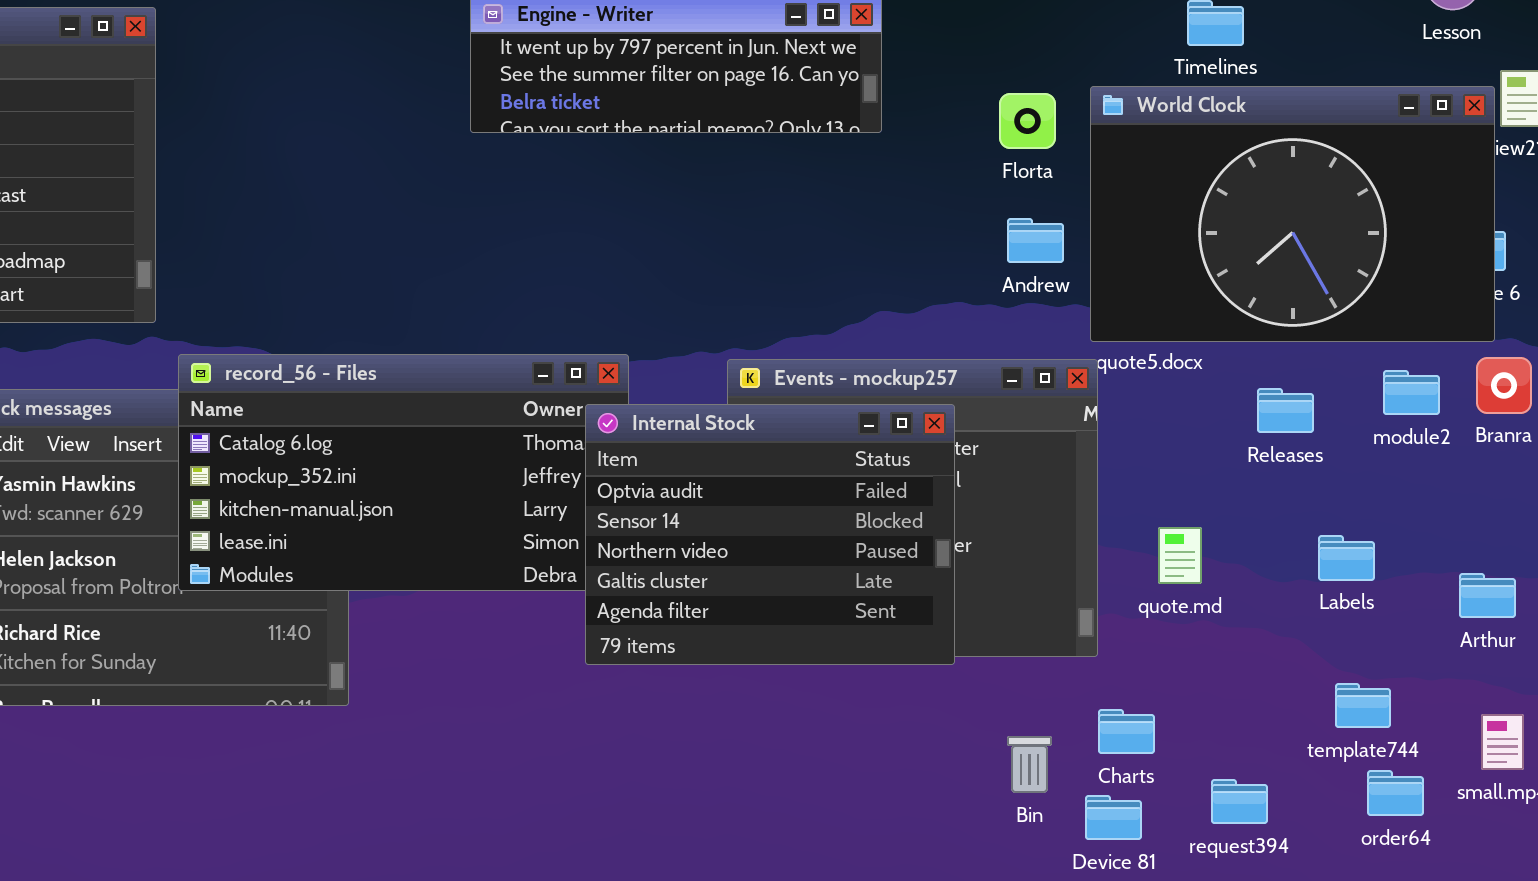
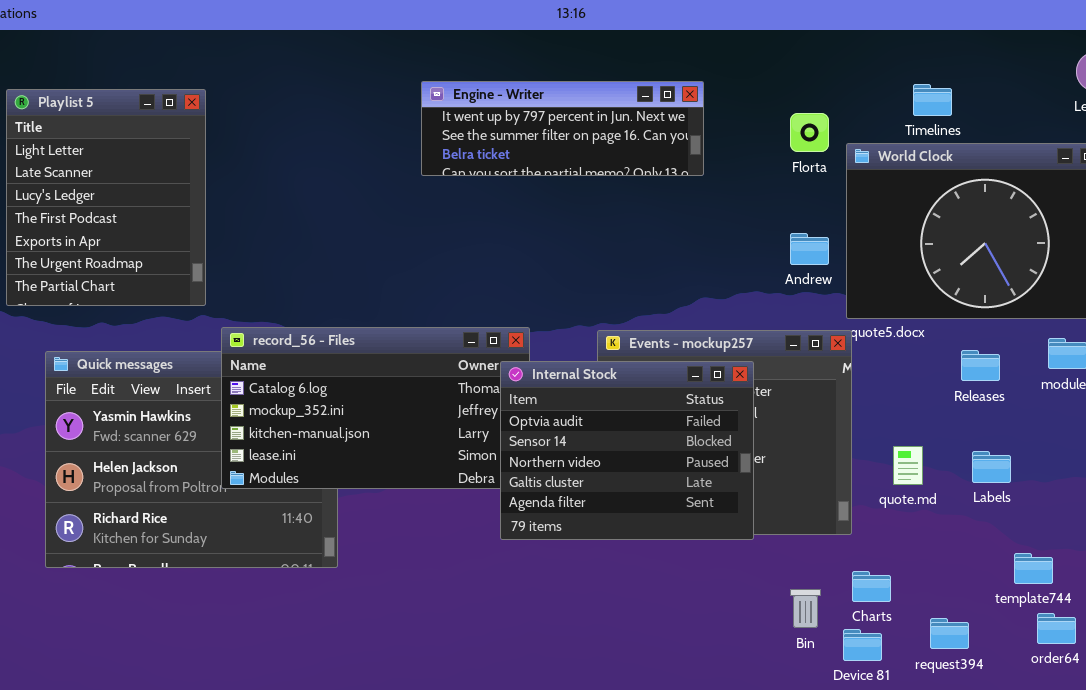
Florta: [999,93,1056,149] -> [790,113,829,152], moved
Labels: [1318,535,1375,581] -> [972,451,1011,483], moved

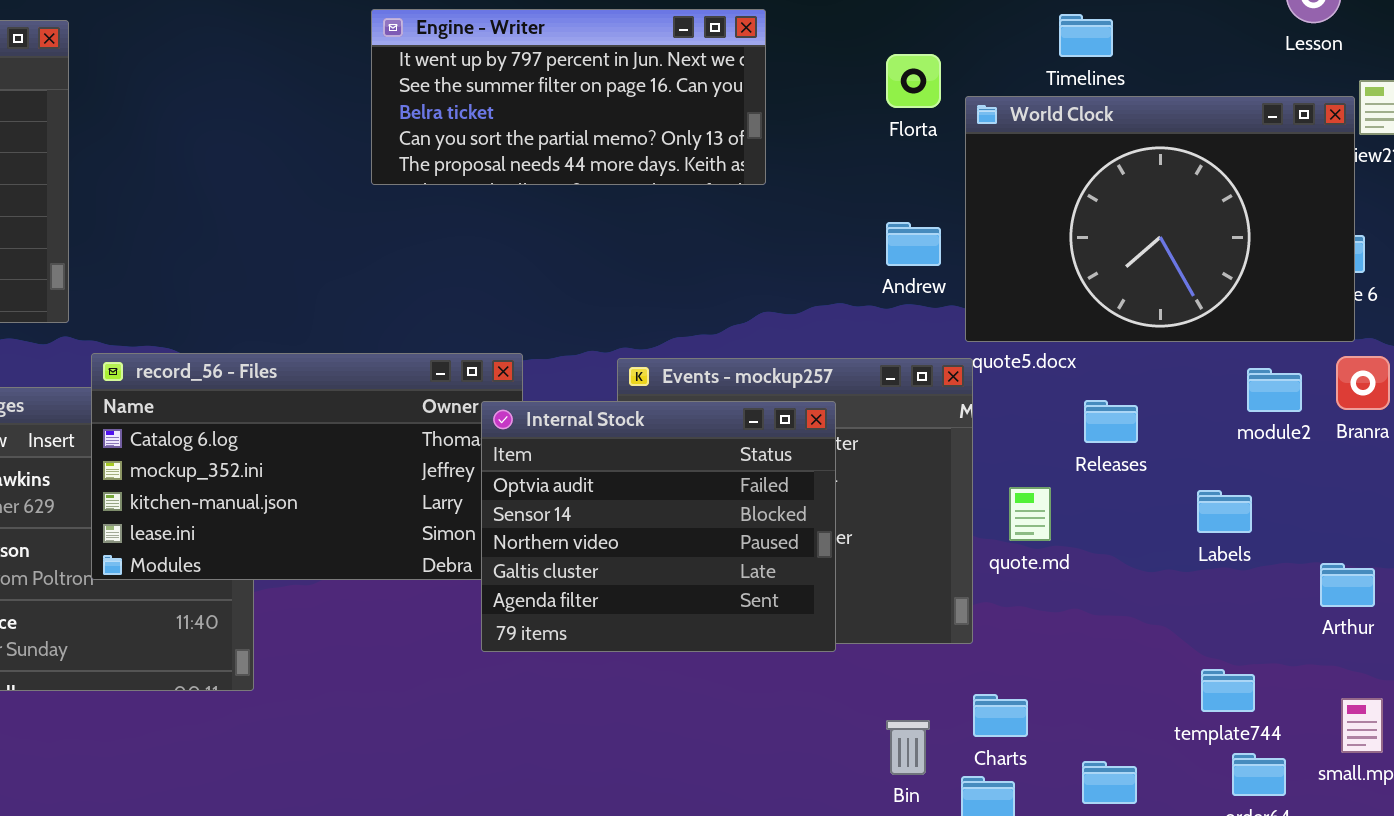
Engine - Writer: [421,81,704,176] -> [371,9,766,185], resized
Releases: [961,350,1000,381] -> [1084,400,1138,443], moved
quote.md: [893,446,923,485] -> [1009,487,1051,541], moved
Labels: [972,451,1011,483] -> [1197,490,1252,533], moved

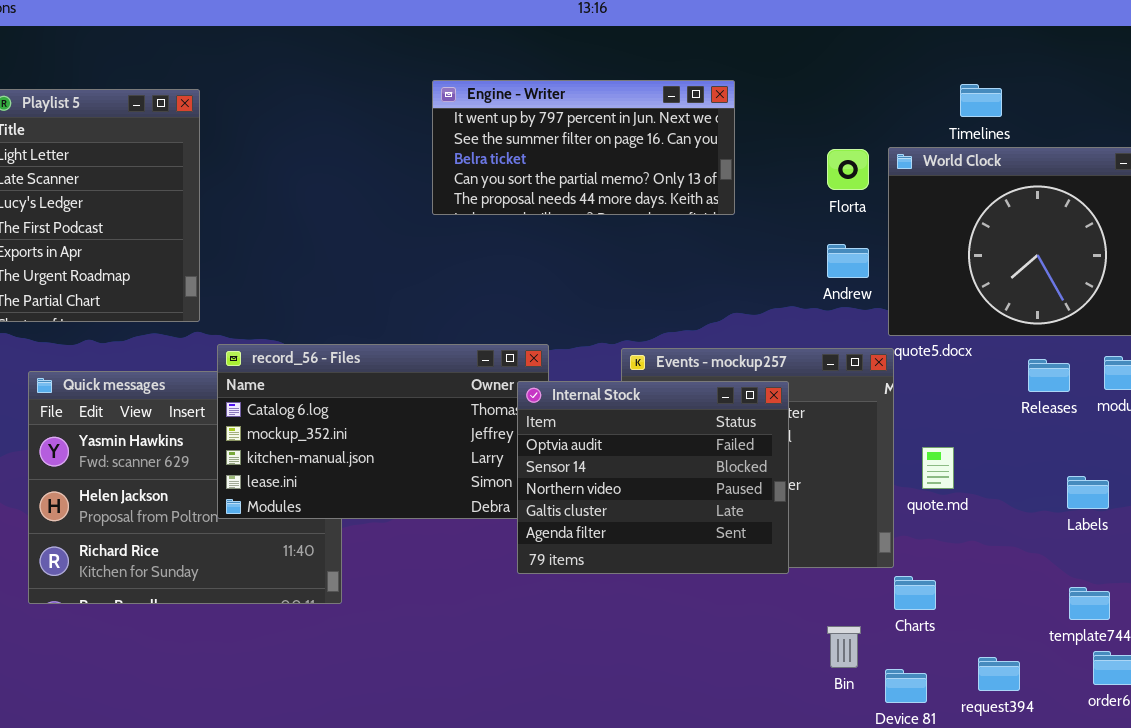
Florta: [886,54,941,108] -> [827,149,869,190], moved
Releases: [1084,400,1138,443] -> [1028,359,1070,392], moved
Labels: [1197,490,1252,533] -> [1067,476,1109,509], moved
Charts: [973,694,1028,737] -> [894,576,936,610], moved

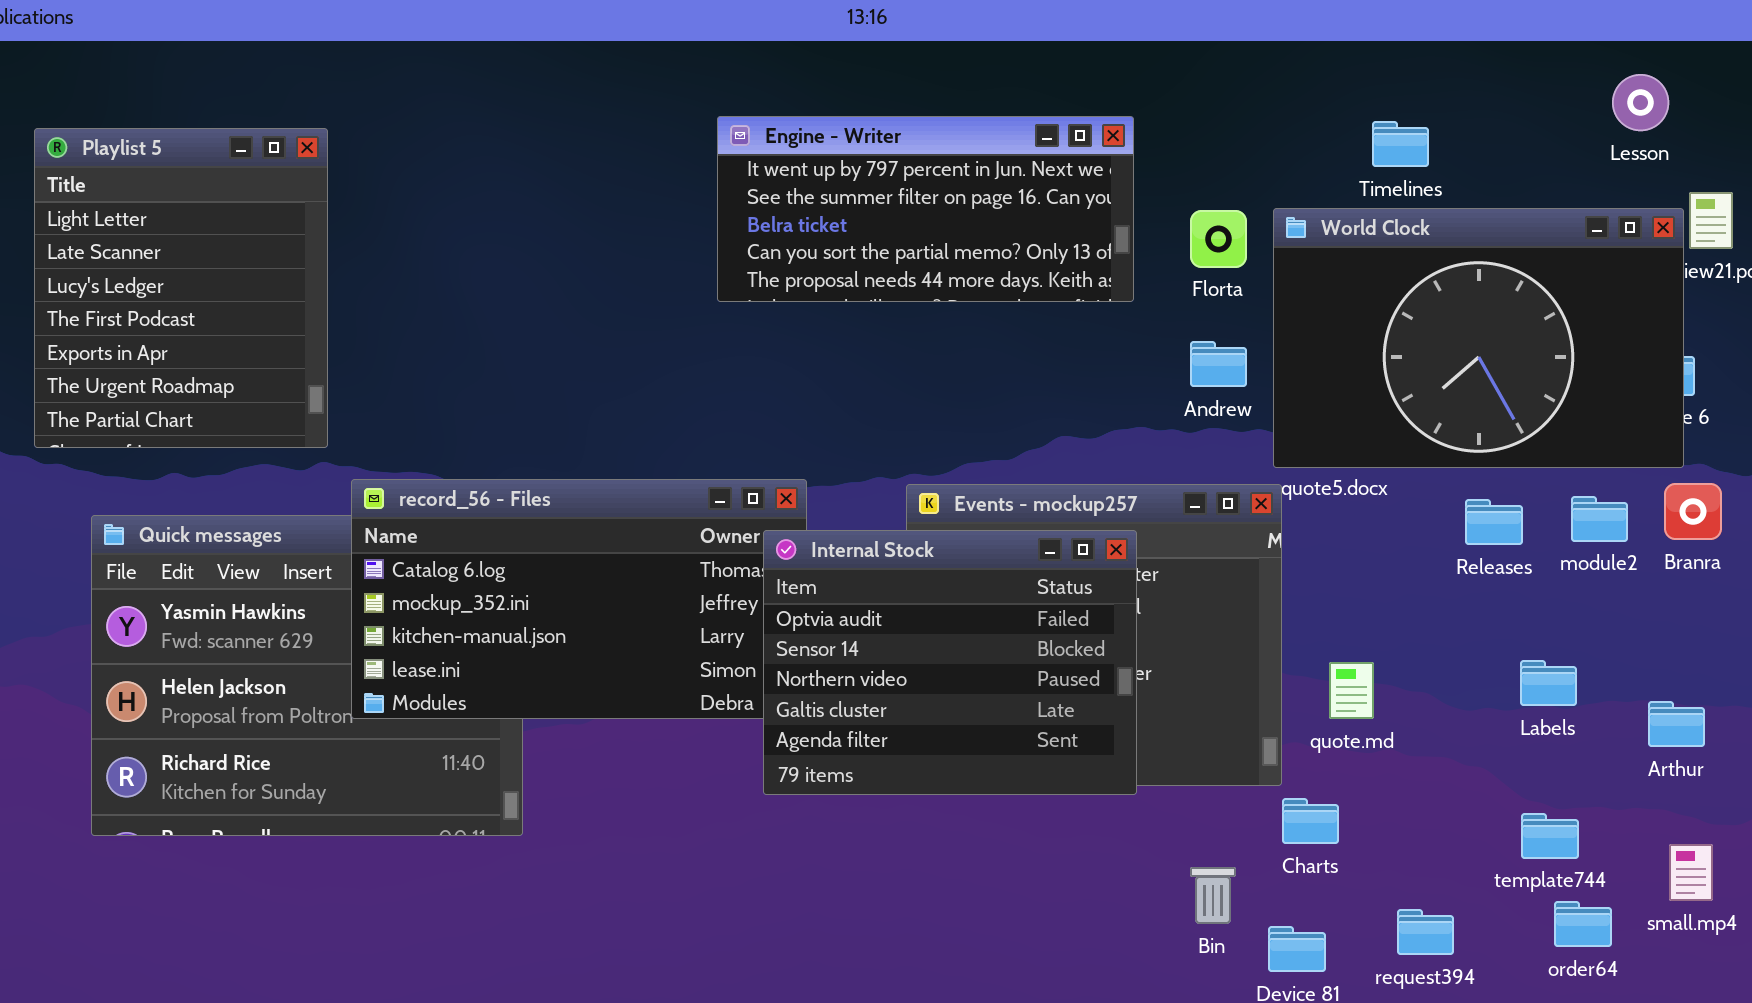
Engine - Writer: [432,80,735,215] -> [717,116,1134,302], moved
quote.md: [922,447,954,489] -> [1329,662,1374,719], moved

